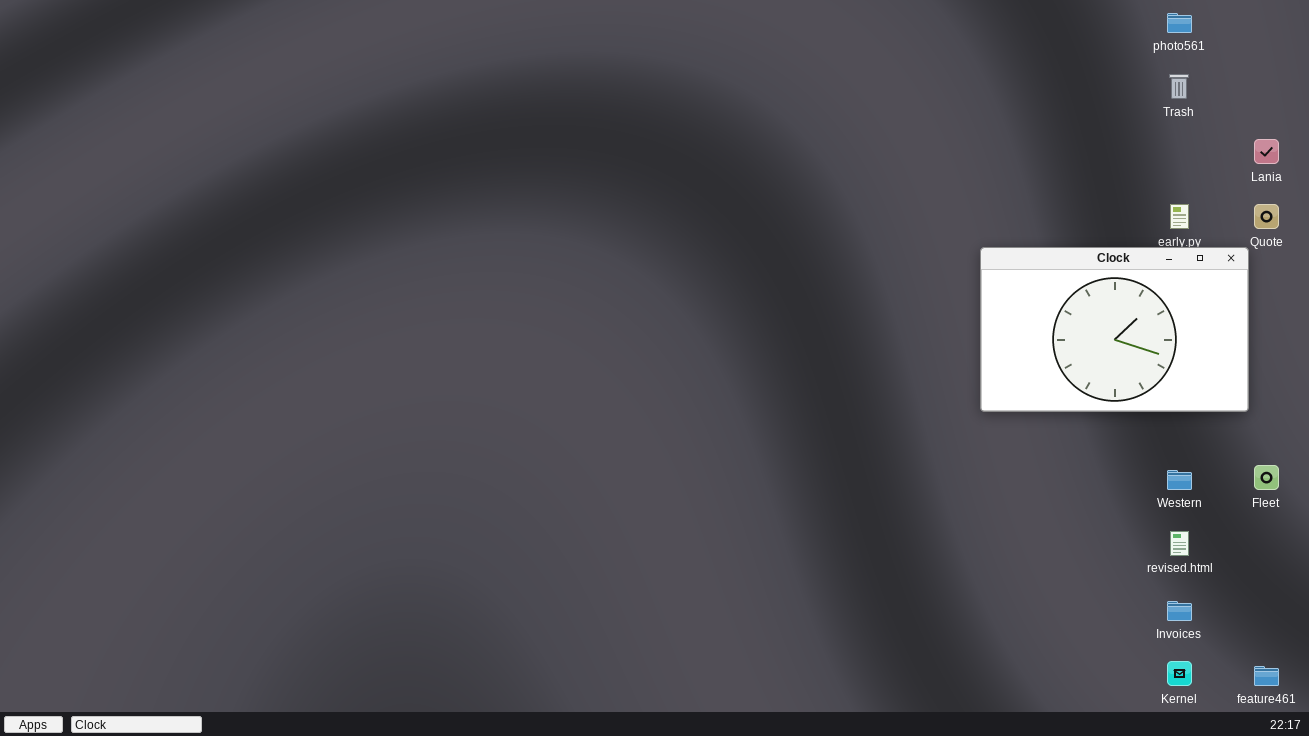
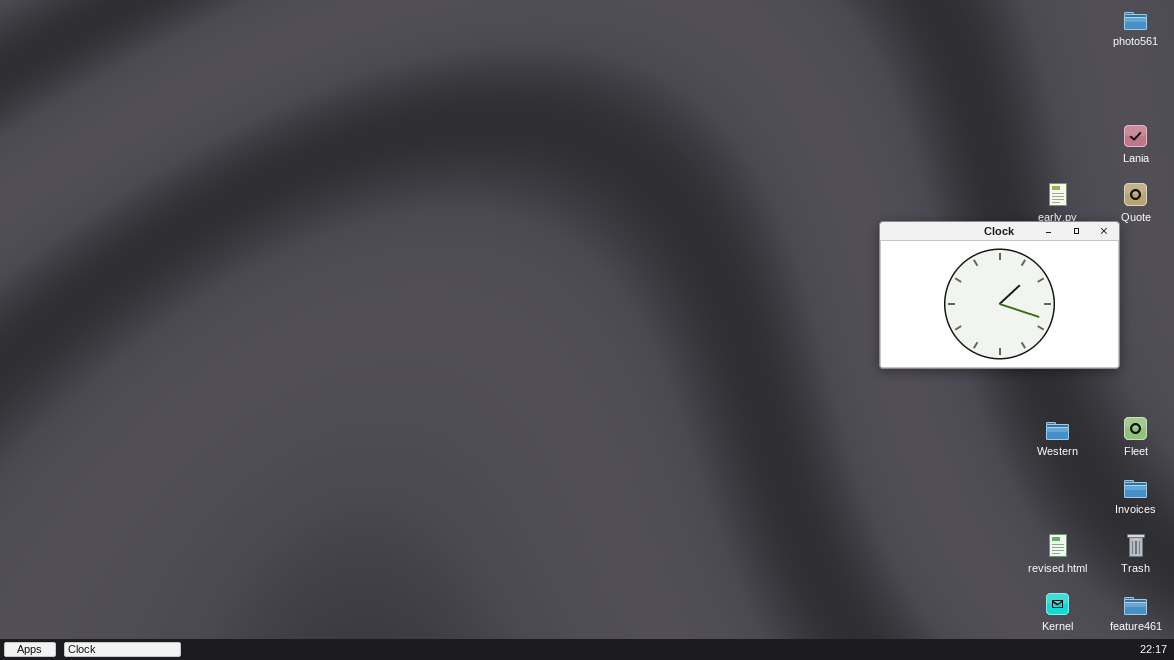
photo561: [1167,13,1192,33] -> [1124,12,1147,30], moved
Trash: [1169,74,1189,99] -> [1127,534,1145,557], moved
revised.html: [1170,531,1189,556] -> [1049,534,1067,557], moved
Invoices: [1167,601,1192,621] -> [1124,480,1147,498], moved

